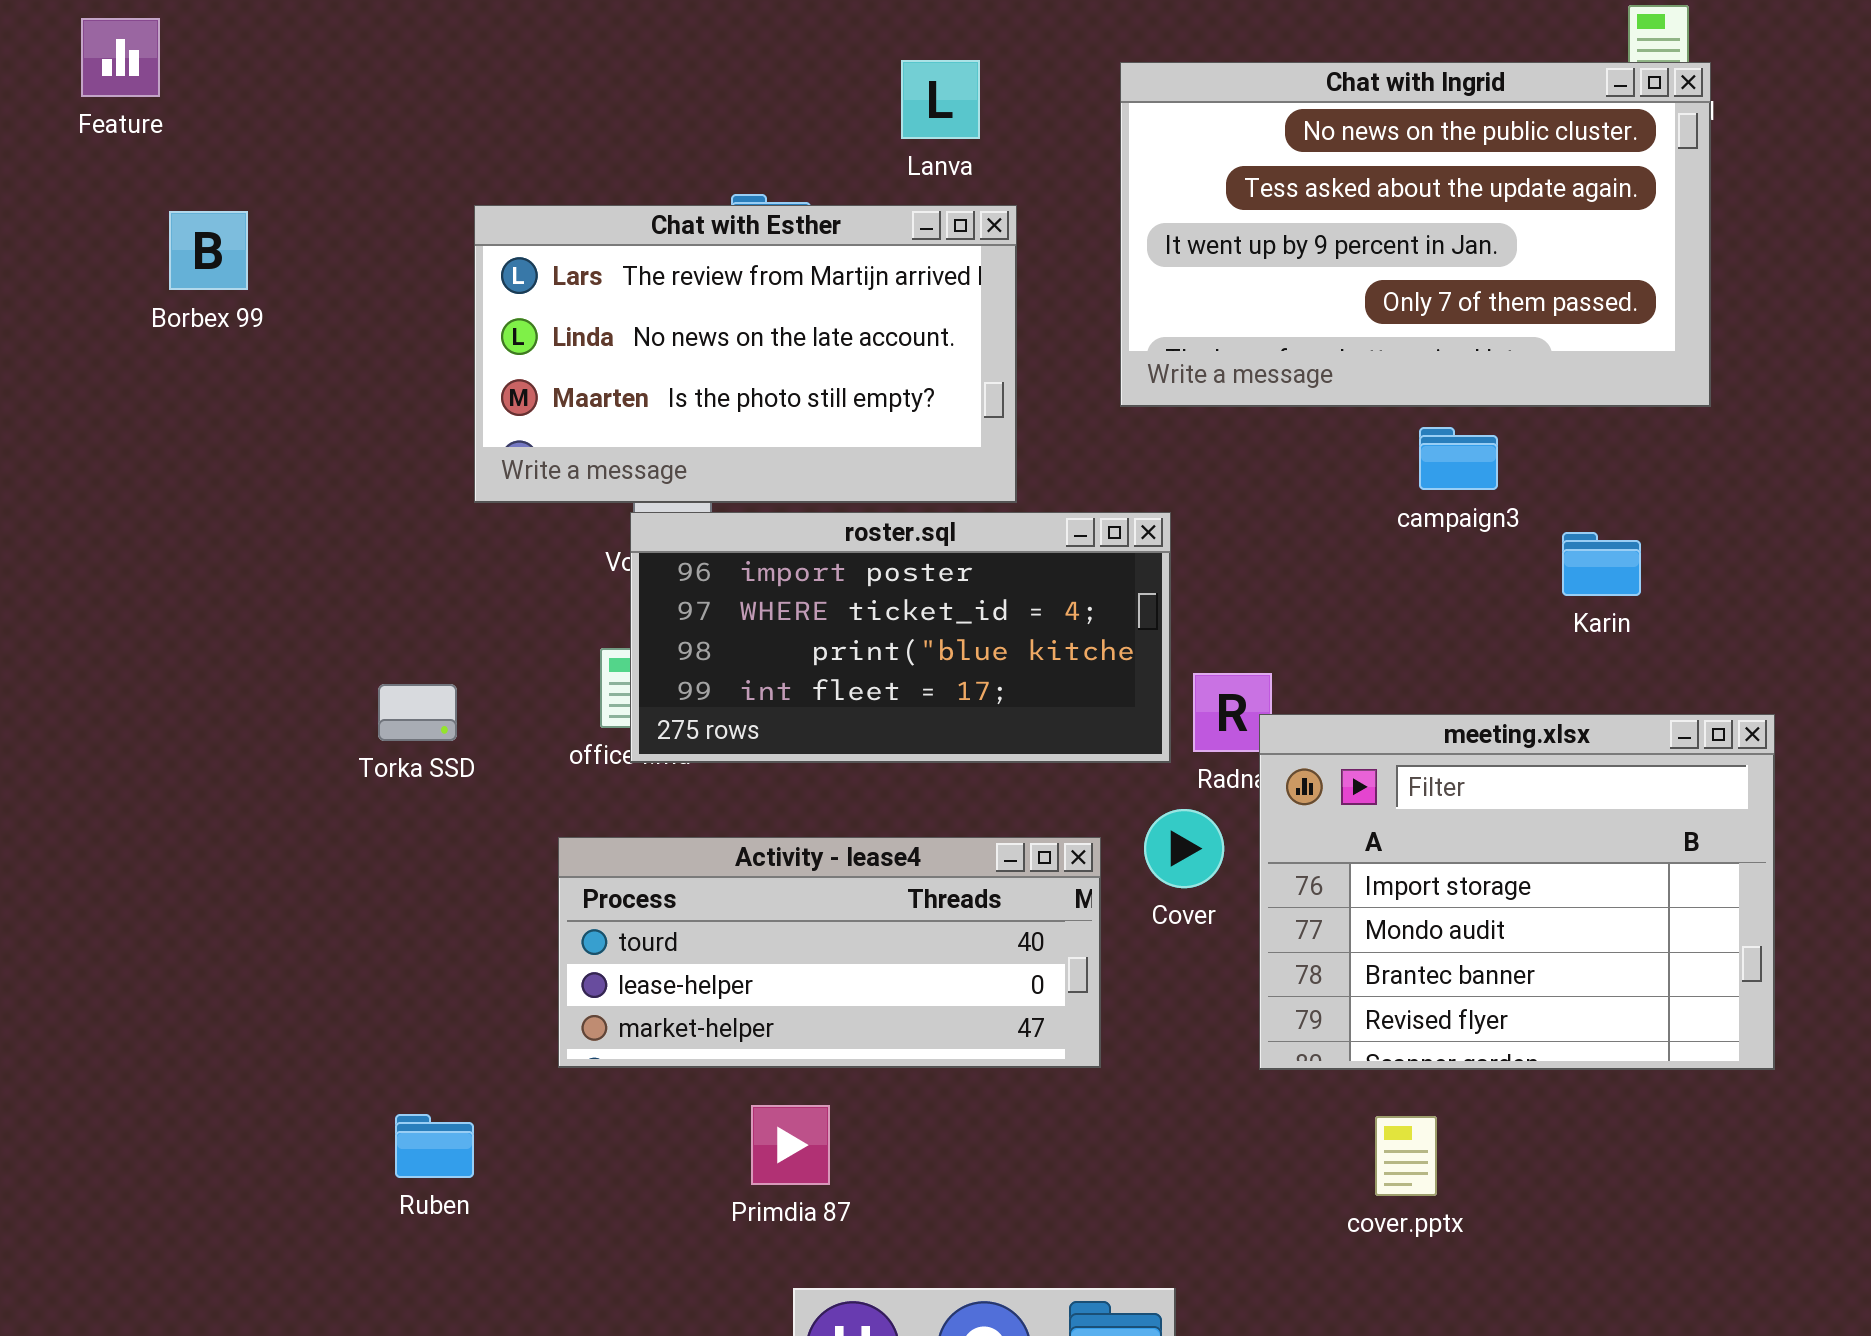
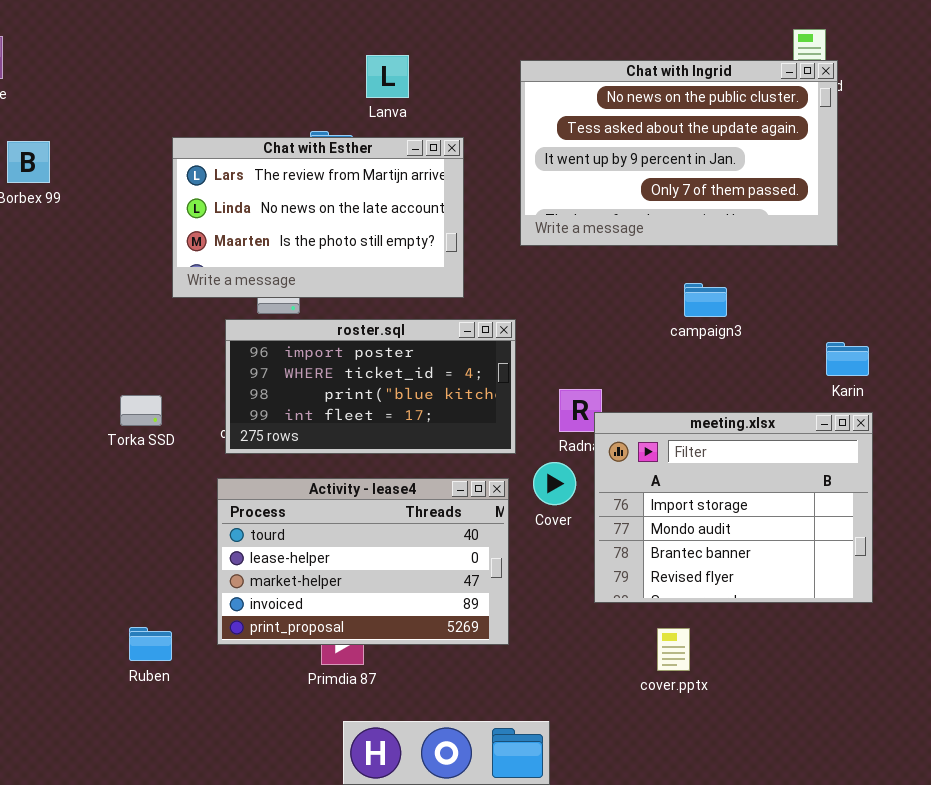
Lanva: [901,60,980,139] -> [366,55,409,98], moved
campaign3: [1419,427,1498,490] -> [684,283,727,317], moved
roster.sql: [630,512,1171,763] -> [225,319,516,454], moved
Karin: [1562,532,1641,596] -> [826,342,869,376], moved
Activity - lease4: [558,837,1101,1068] -> [217,478,509,645], resized

